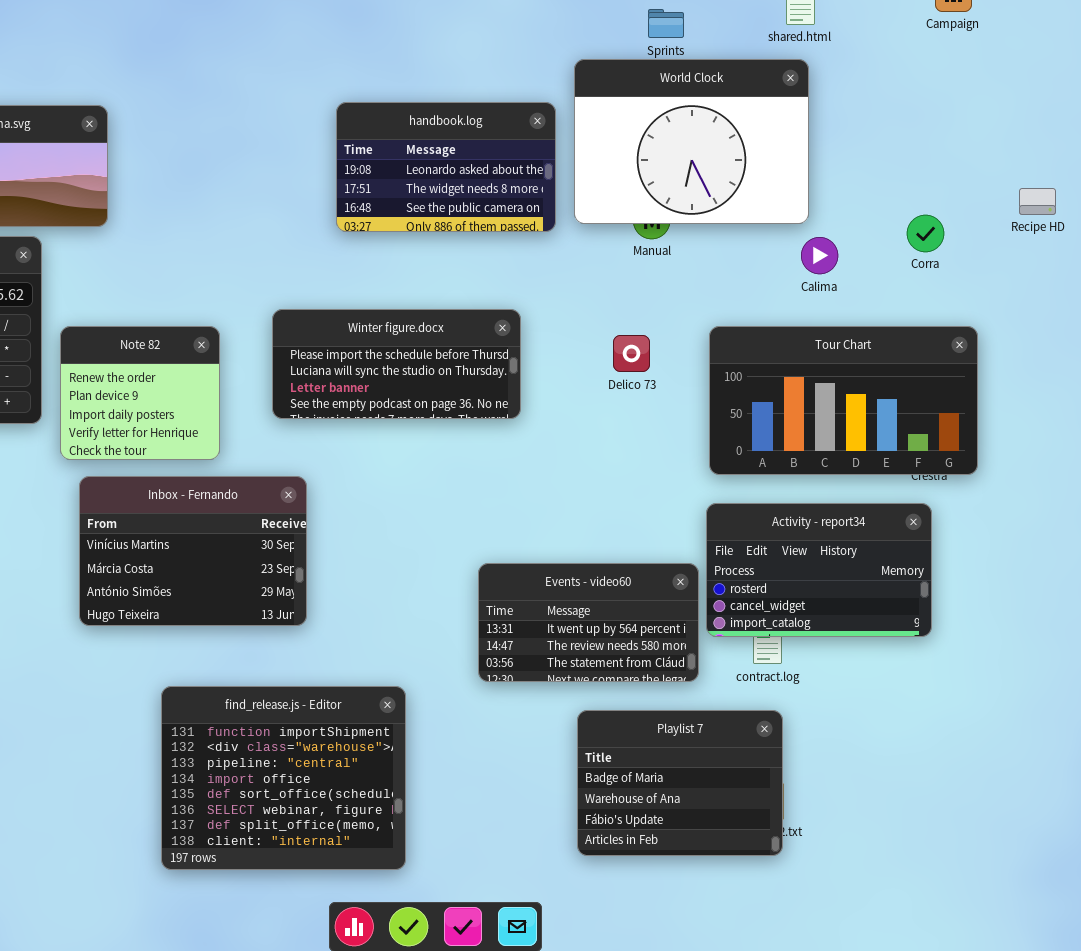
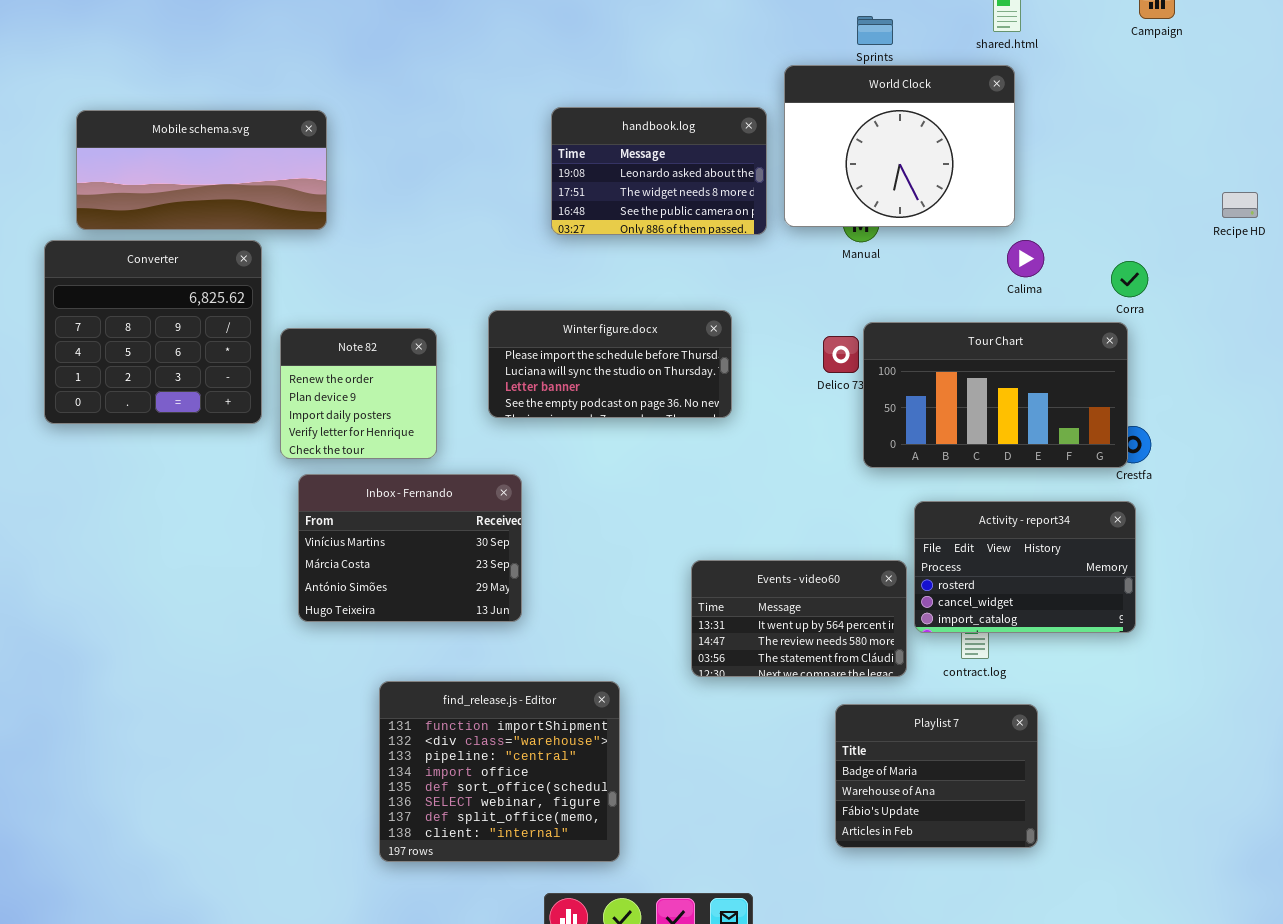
Corra: [907,215,944,252] -> [1111,261,1148,297], moved
Tour Chart: [709,326,978,475] -> [863,322,1128,468], moved
Playlist 7: [577,710,783,856] -> [835,704,1038,848], moved

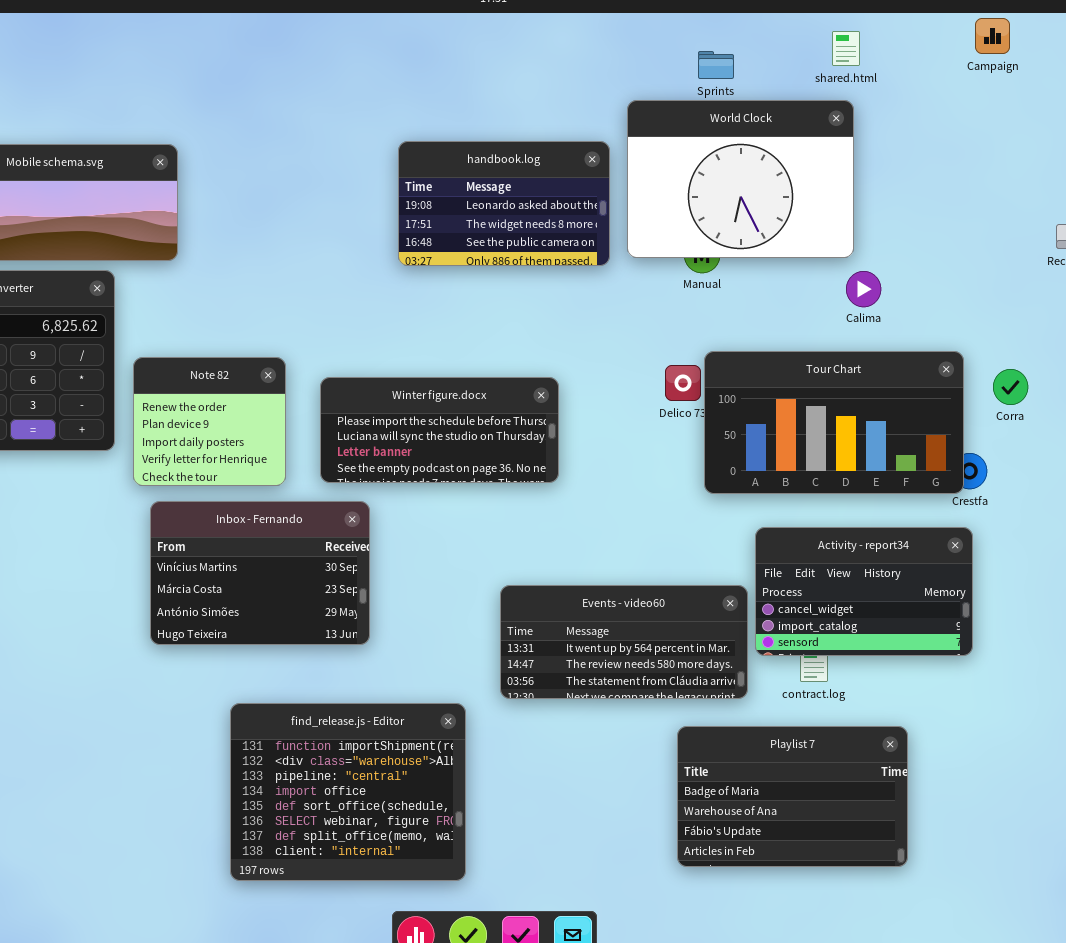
Corra: [1111,261,1148,297] -> [993,369,1028,405], moved
Winter figure.docx: [488,310,732,418] -> [320,377,559,483], moved
Activity - report34: [914,501,1136,633] -> [755,527,973,656], scrolled down 1 row
Events - video60: [691,560,907,677] -> [500,585,748,699], resized
Playlist 7: [835,704,1038,848] -> [677,726,908,867], resized

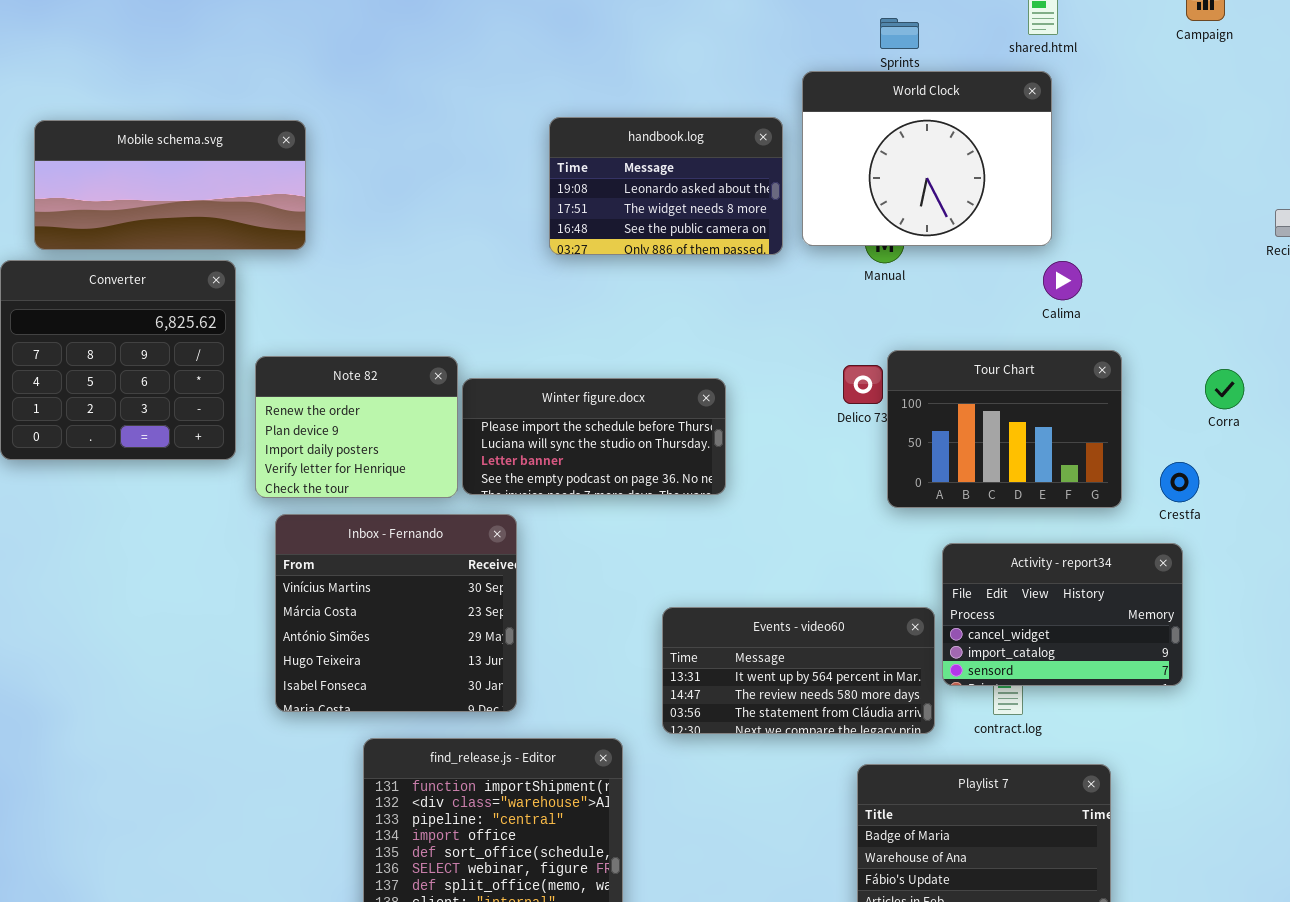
Tour Chart: [704,351,964,494] -> [887,350,1122,508], resized
Note 82: [133,357,286,486] -> [255,356,458,498], resized
Inbox - Fernando: [150,501,370,645] -> [275,514,517,712], resized

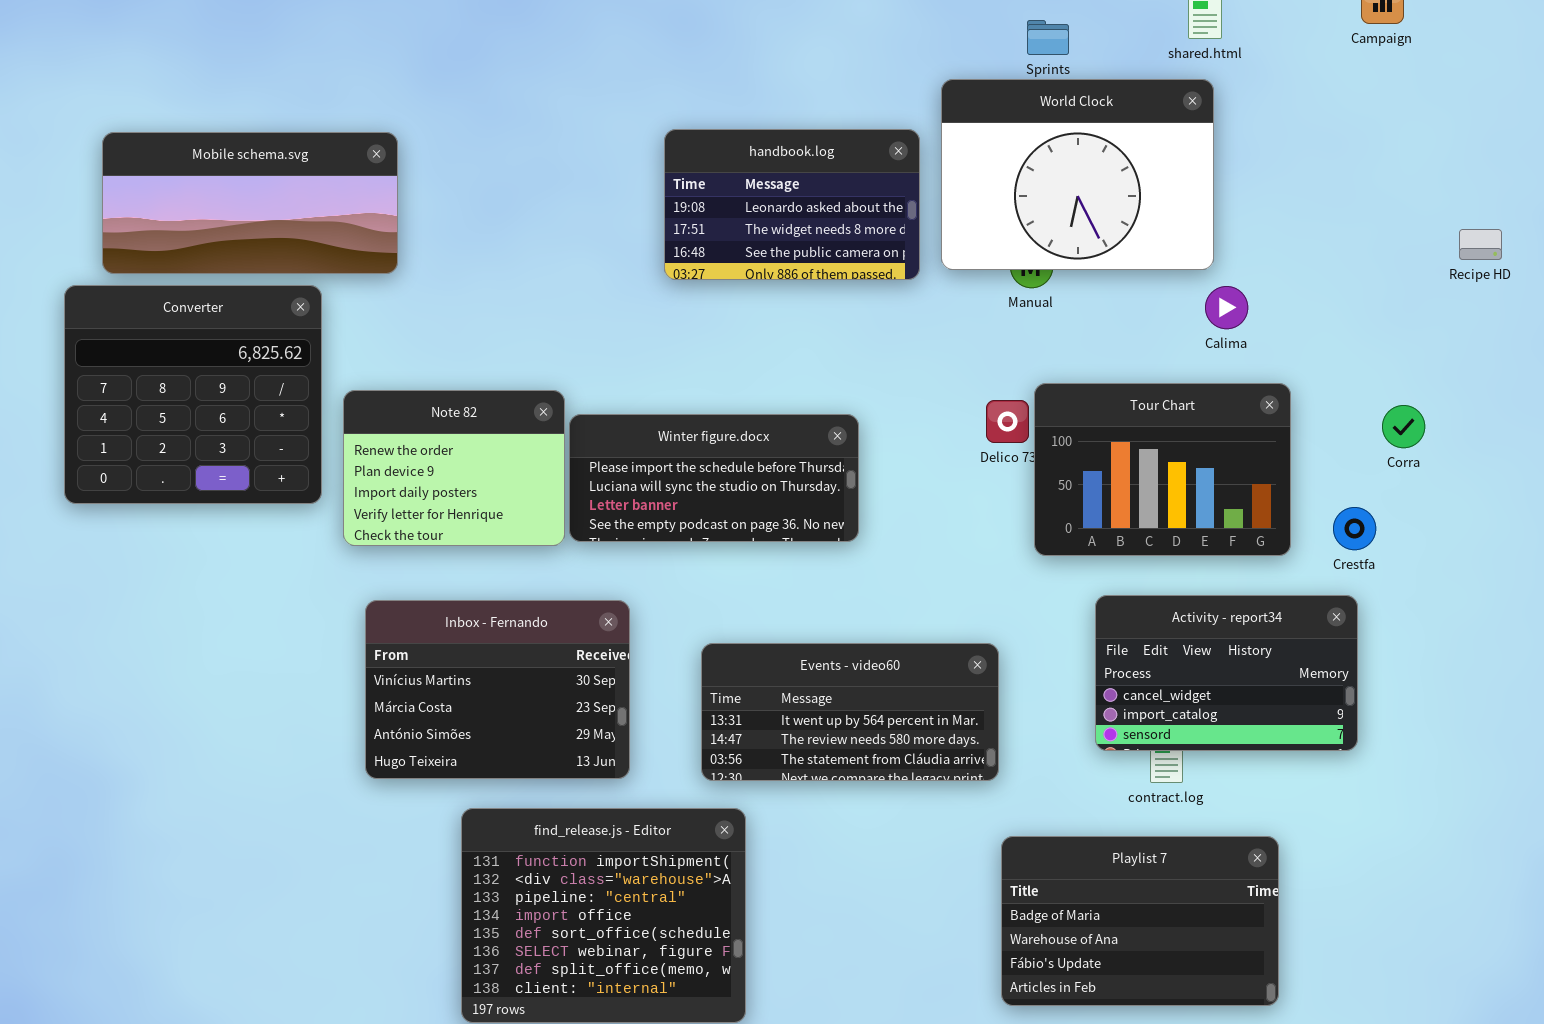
Inbox - Fernando: [275,514,517,712] -> [365,600,630,779], resized
Events - video60: [662,607,935,734] -> [701,643,999,781], moved

